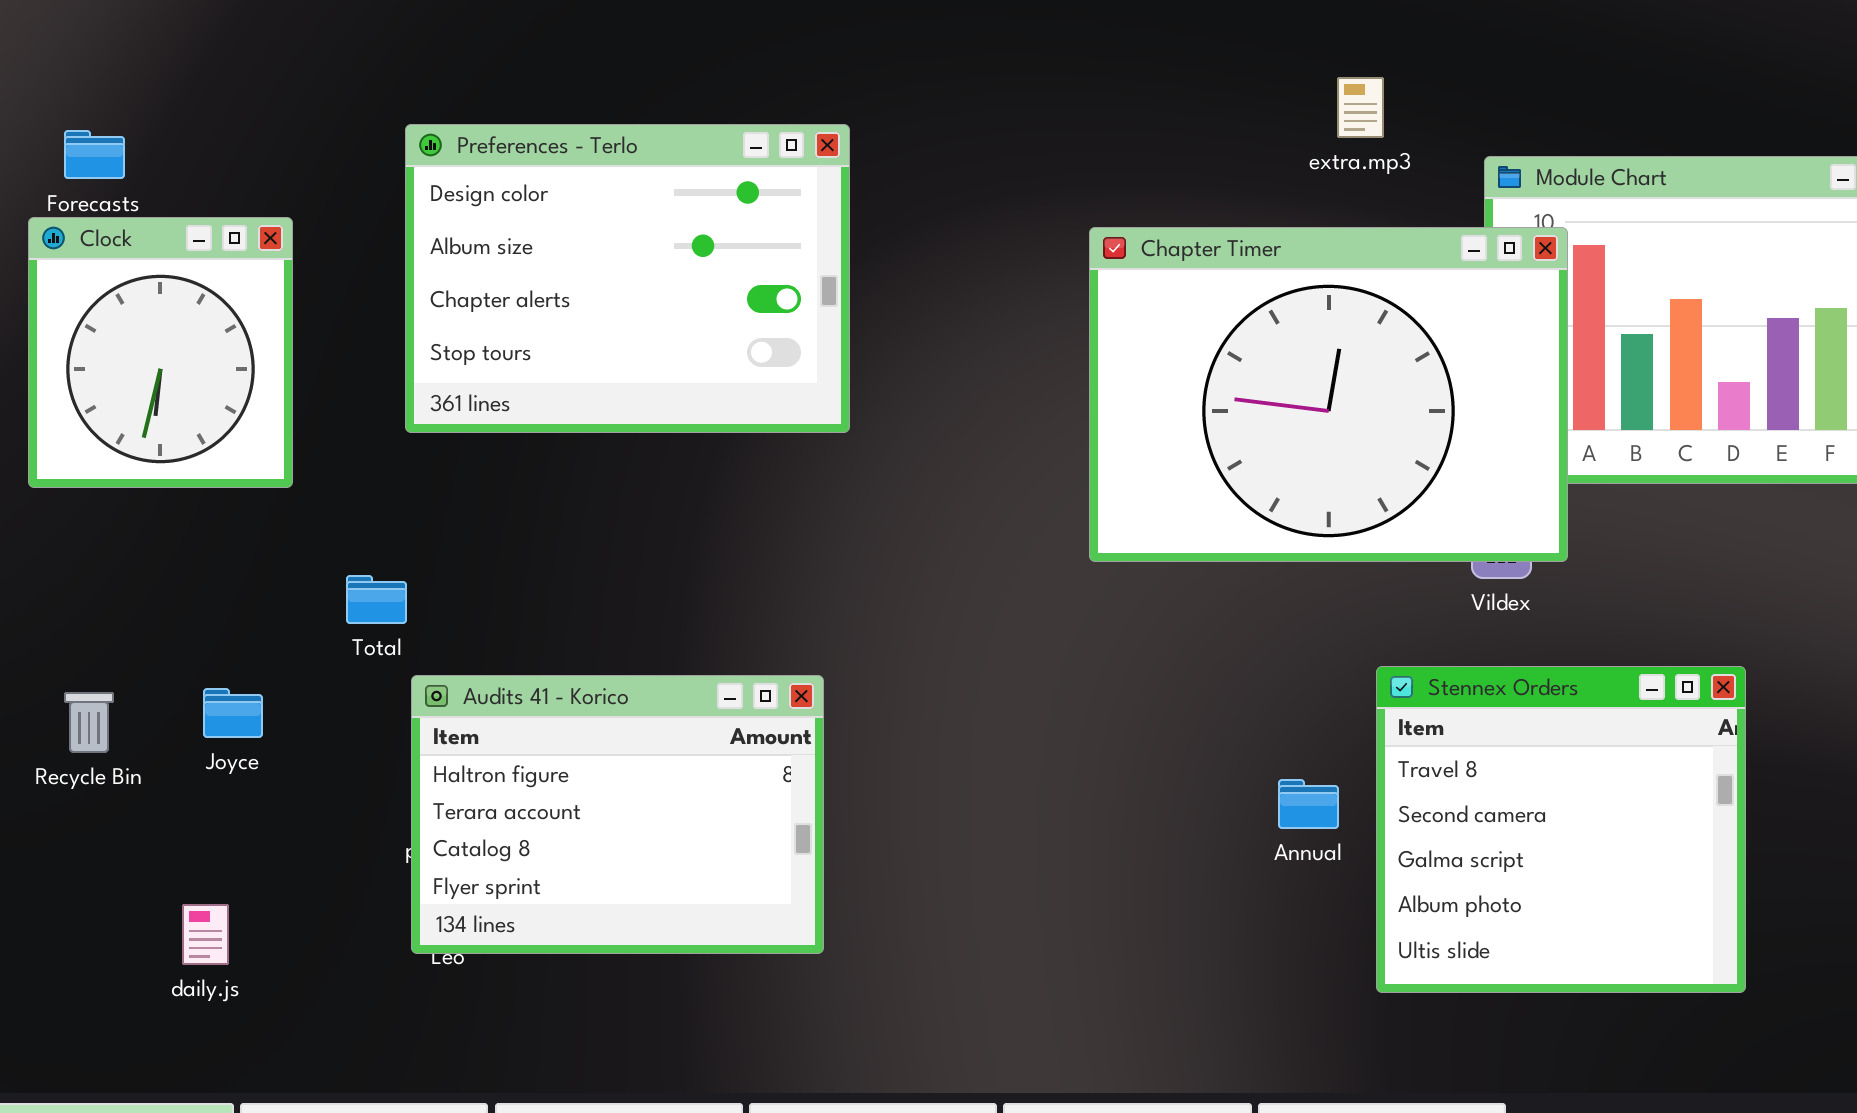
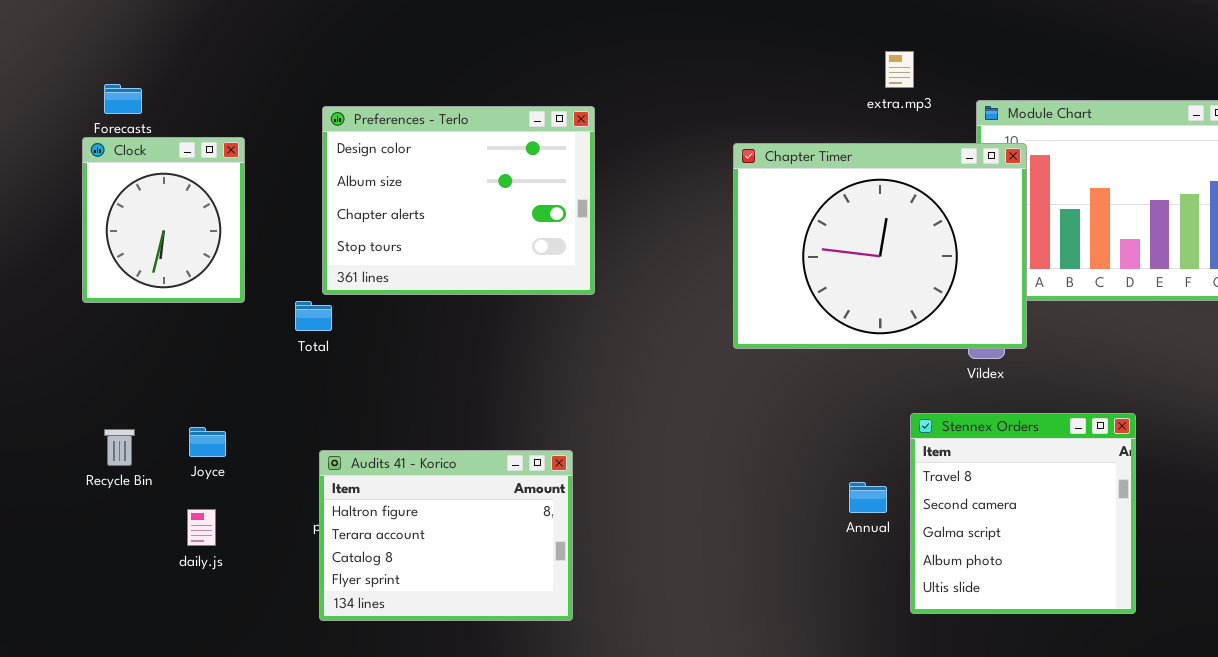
Preferences - Terlo: [405,124,850,433] -> [322,106,595,295], moved
Total: [346,575,407,624] -> [295,301,332,331], moved
Audits 41 - Korico: [411,675,824,954] -> [319,450,573,621], moved
daily.js: [182,904,229,965] -> [187,509,216,546], moved

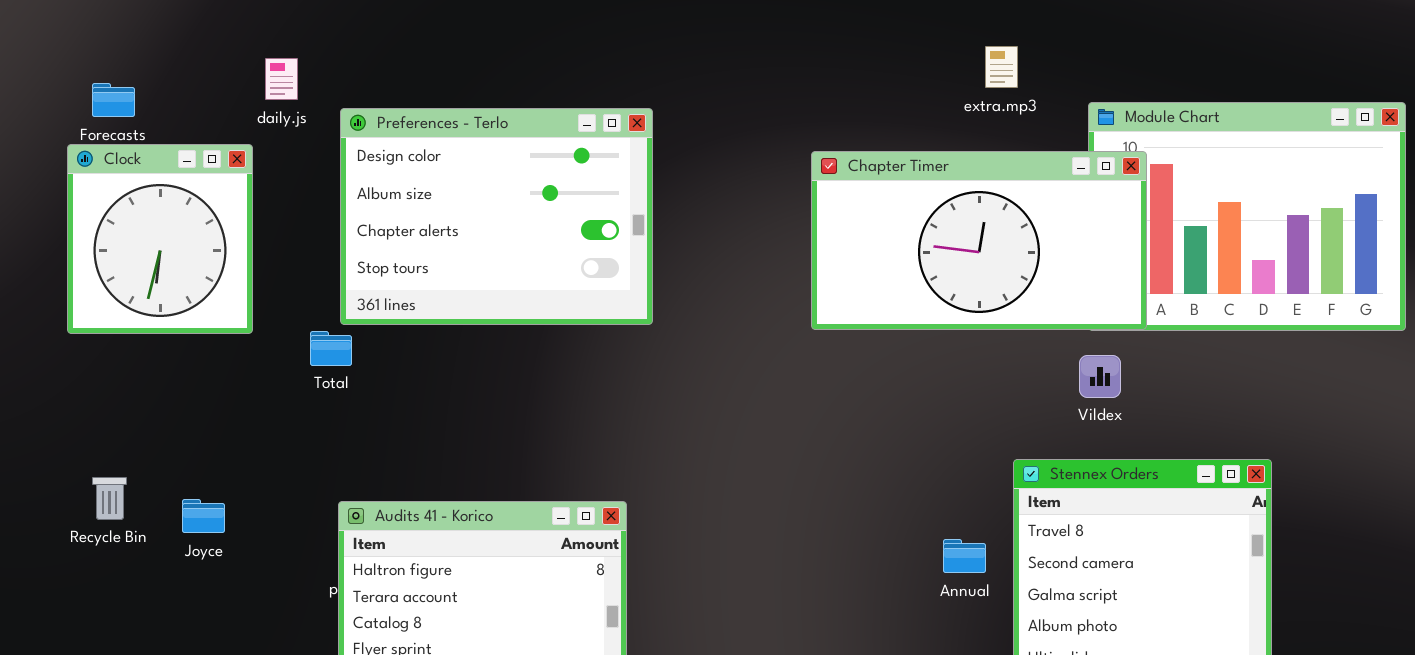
Chapter Timer: [733,143,1027,349] -> [811,151,1147,330], resized
Joyce: [189,427,226,457] -> [182,499,225,533], moved
daily.js: [187,509,216,546] -> [265,58,298,100], moved

